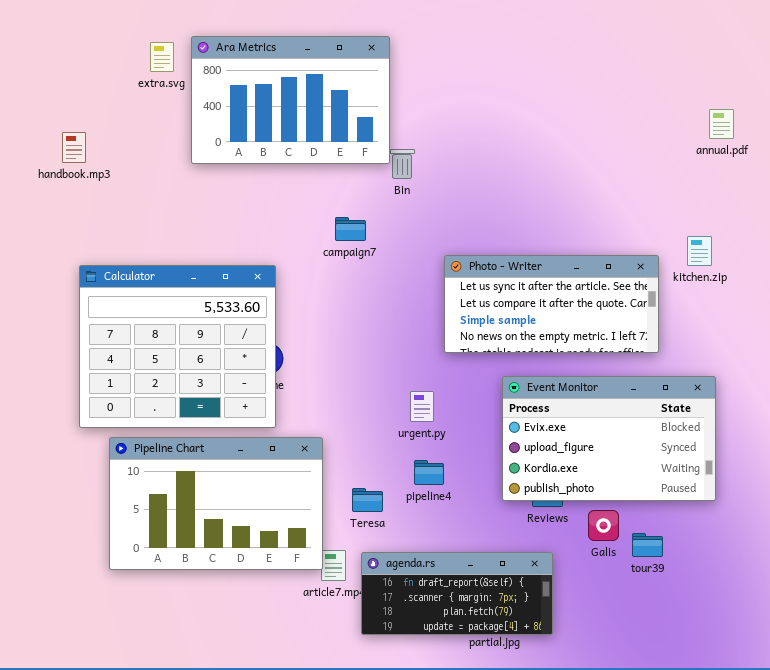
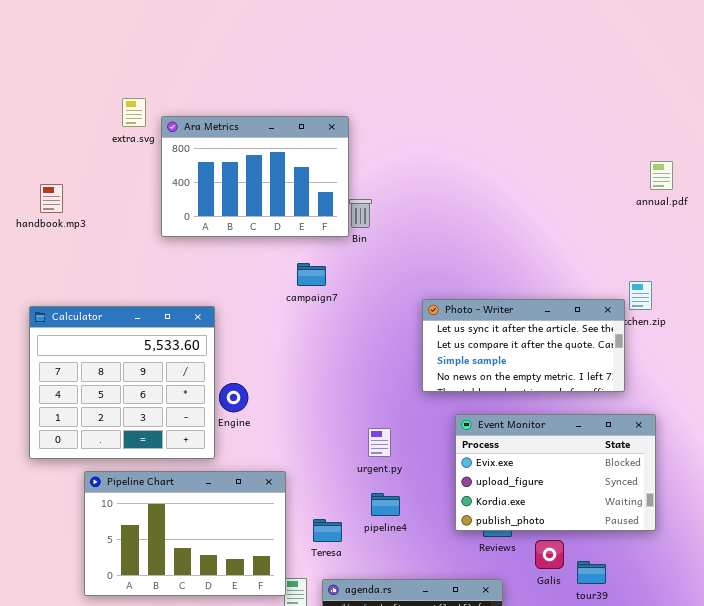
Ara Metrics: [191,36,390,164] -> [161,116,349,237], moved
Photo - Writer: [444,255,659,353] -> [422,299,625,392], moved
Calculator: [79,265,276,428] -> [29,306,215,459], moved

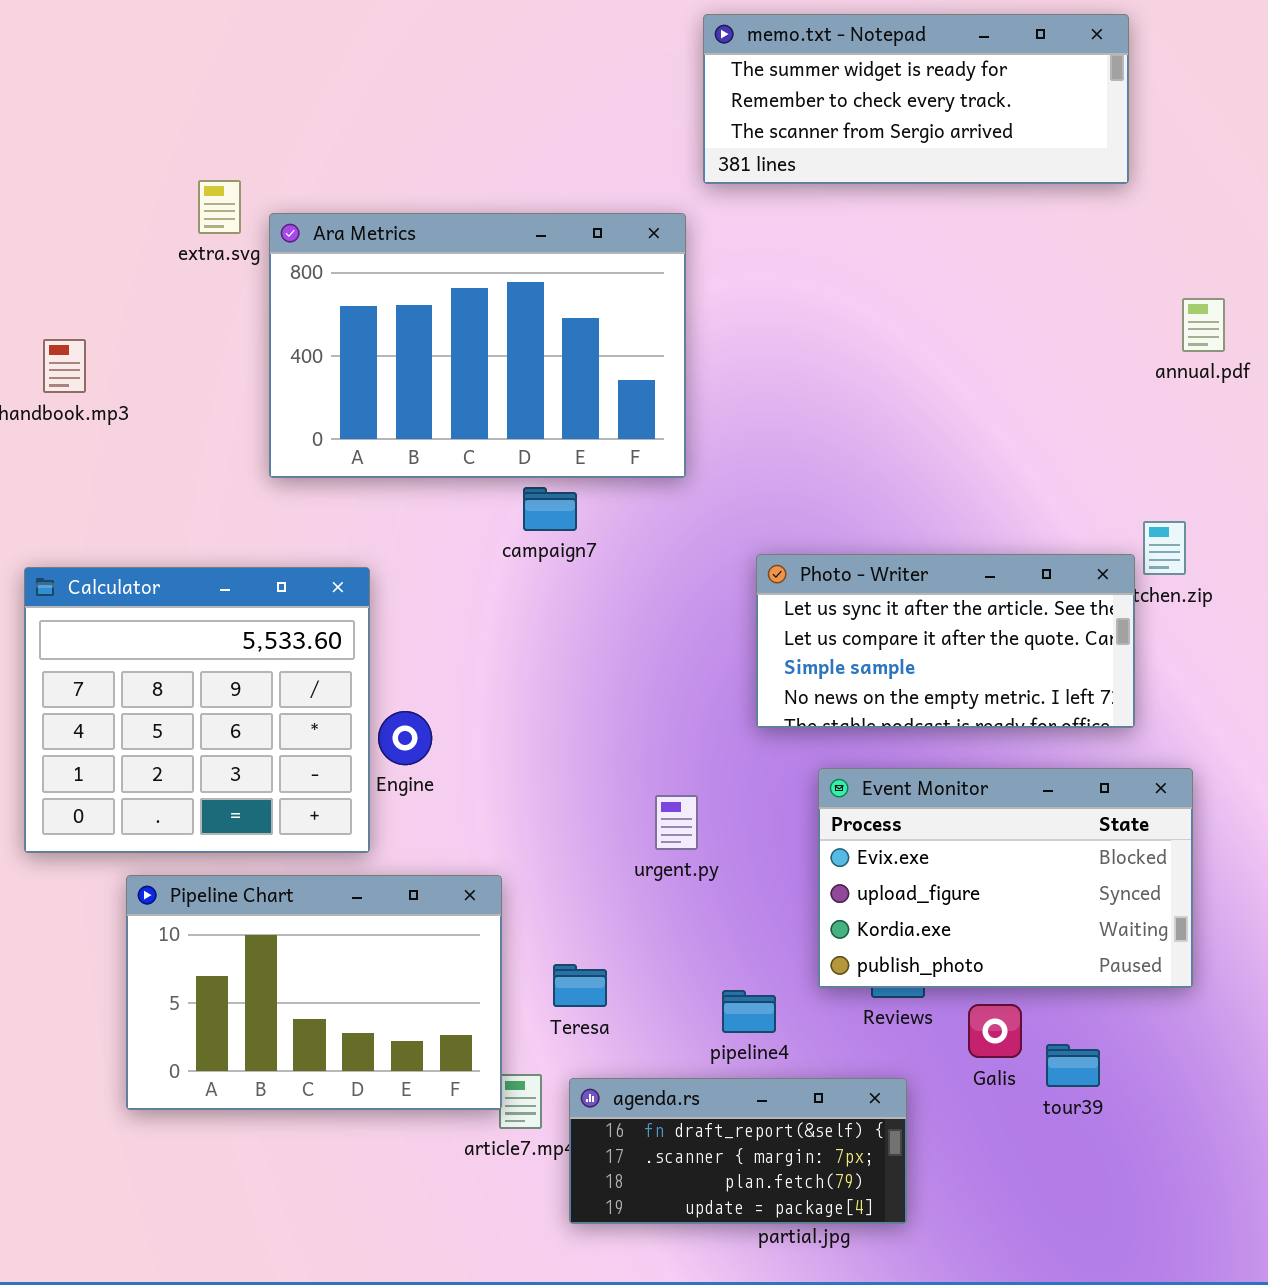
memo.txt - Notepad: none -> [703,14,1129,184], opened
Ara Metrics: [161,116,349,237] -> [269,213,686,478], resized
pipeline4: [371,493,400,516] -> [722,990,776,1033], moved

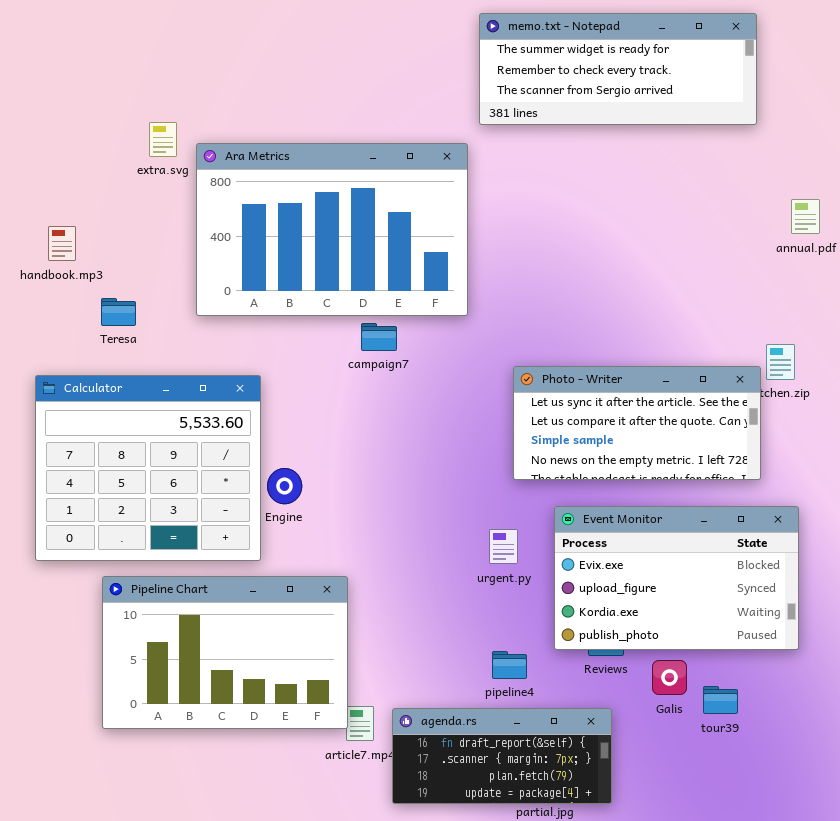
urgent.py: [655,795,698,850] -> [489,529,518,564], moved
Teresa: [553,964,607,1007] -> [101,298,136,326], moved

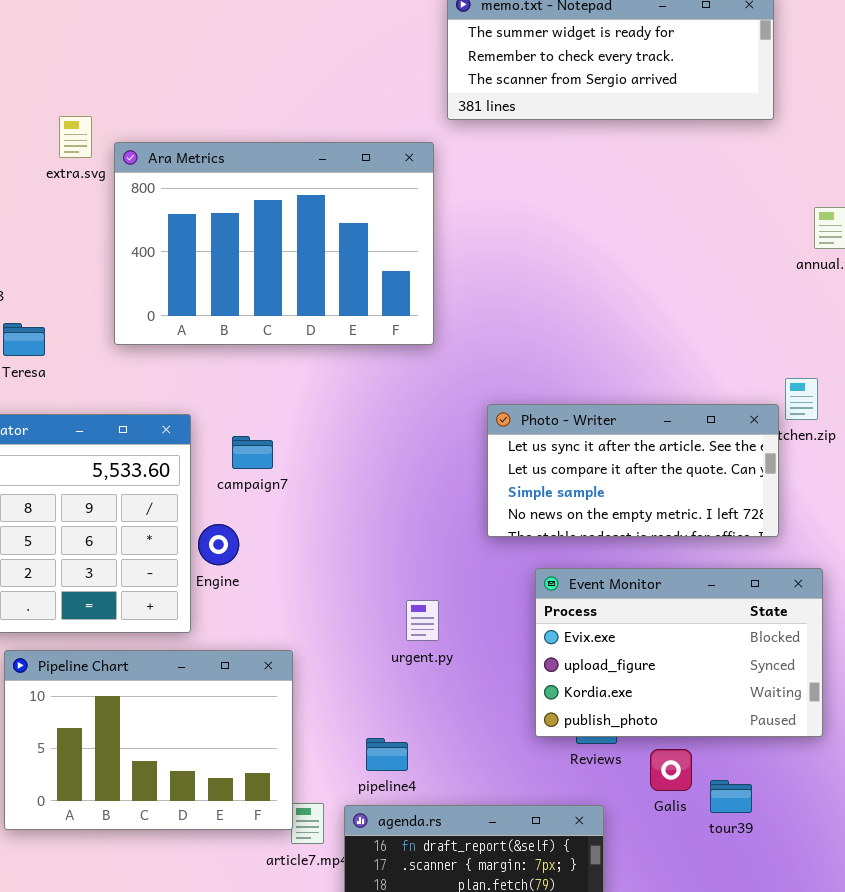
campaign7: [361,323,397,351] -> [232,436,273,469], moved
urgent.py: [489,529,518,564] -> [406,600,439,641], moved
pipeline4: [492,651,527,679] -> [366,738,408,771], moved

